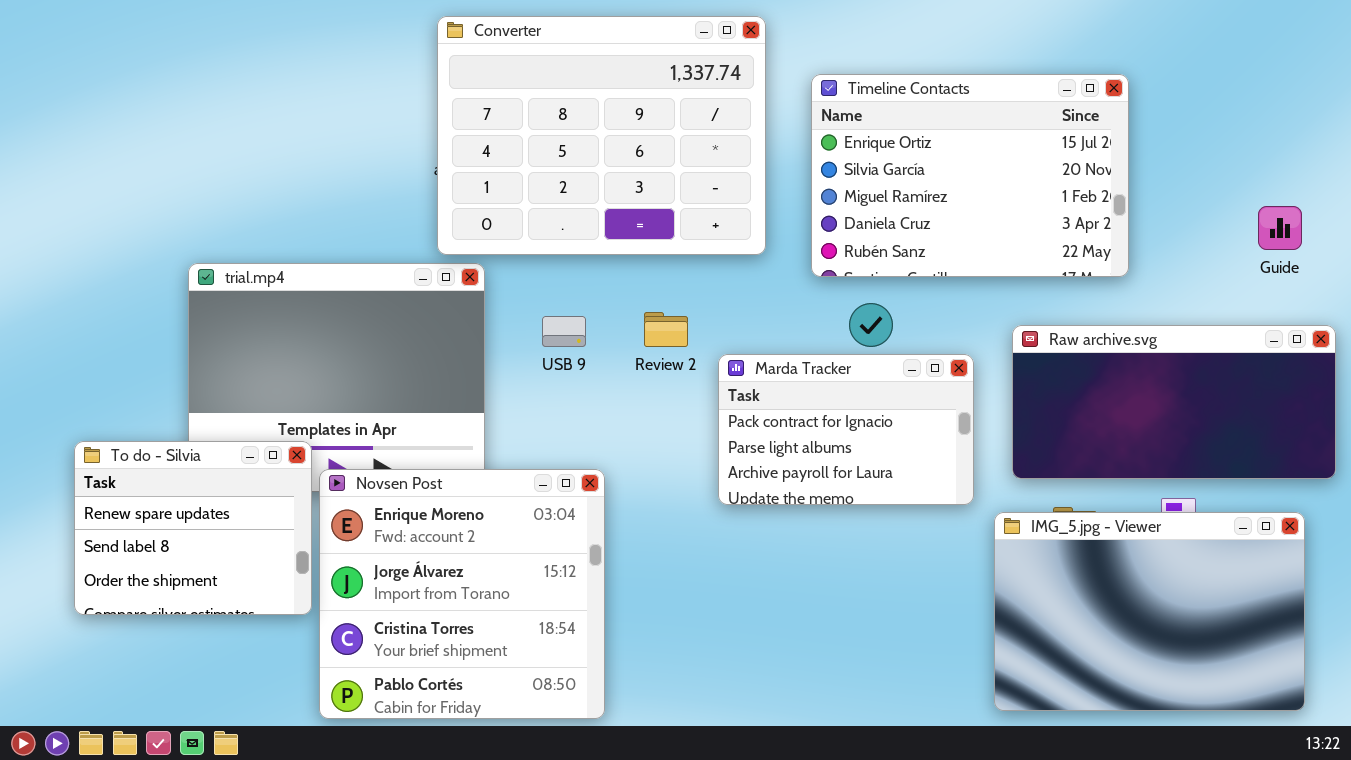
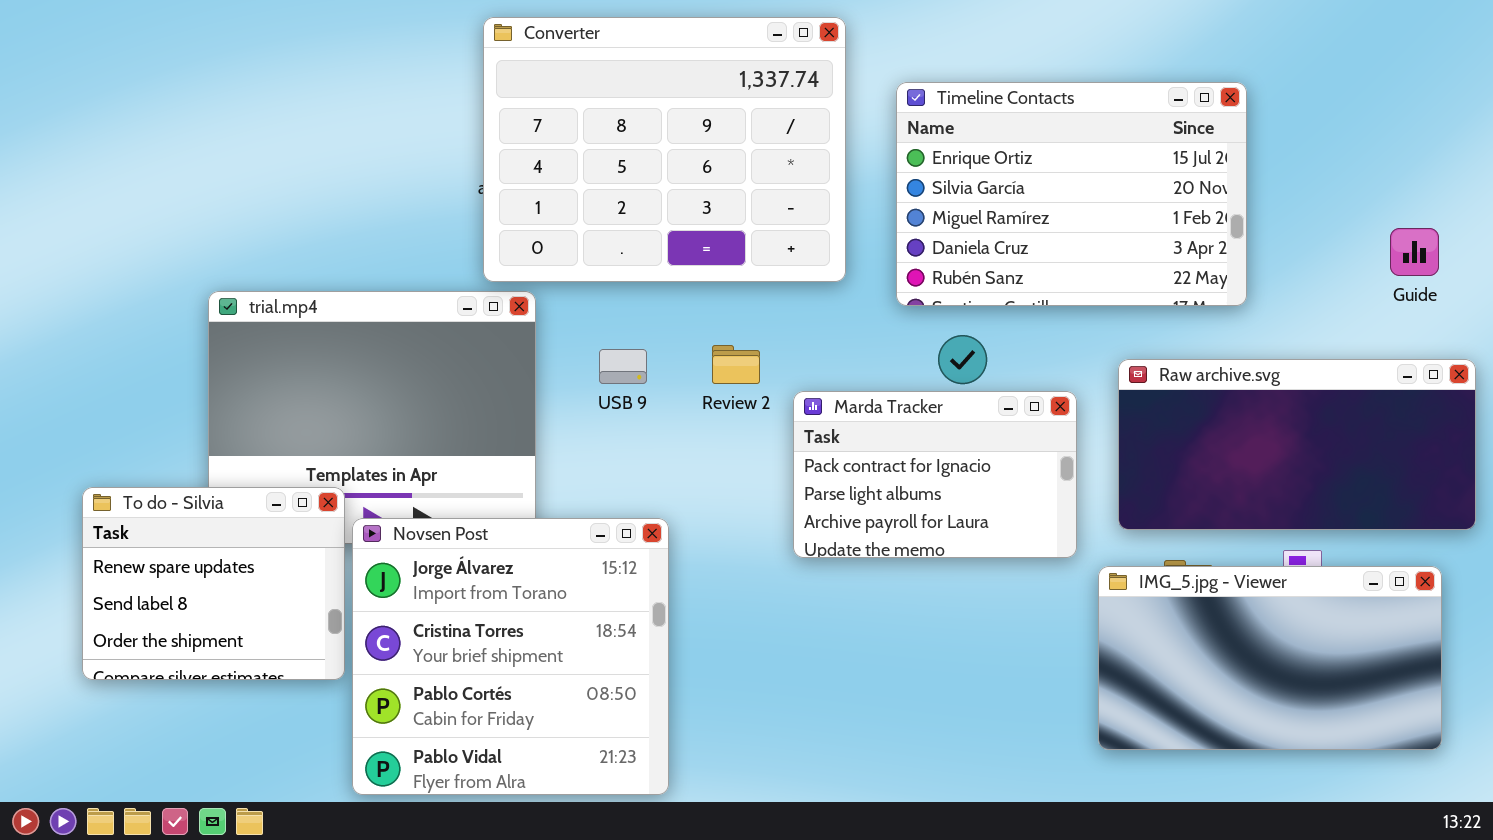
Novsen Post: [319,469,605,719] -> [352,518,669,795], scrolled down 1 row
IMG_5.jpg - Viewer: [994,512,1305,711] -> [1098,566,1442,750], resized

